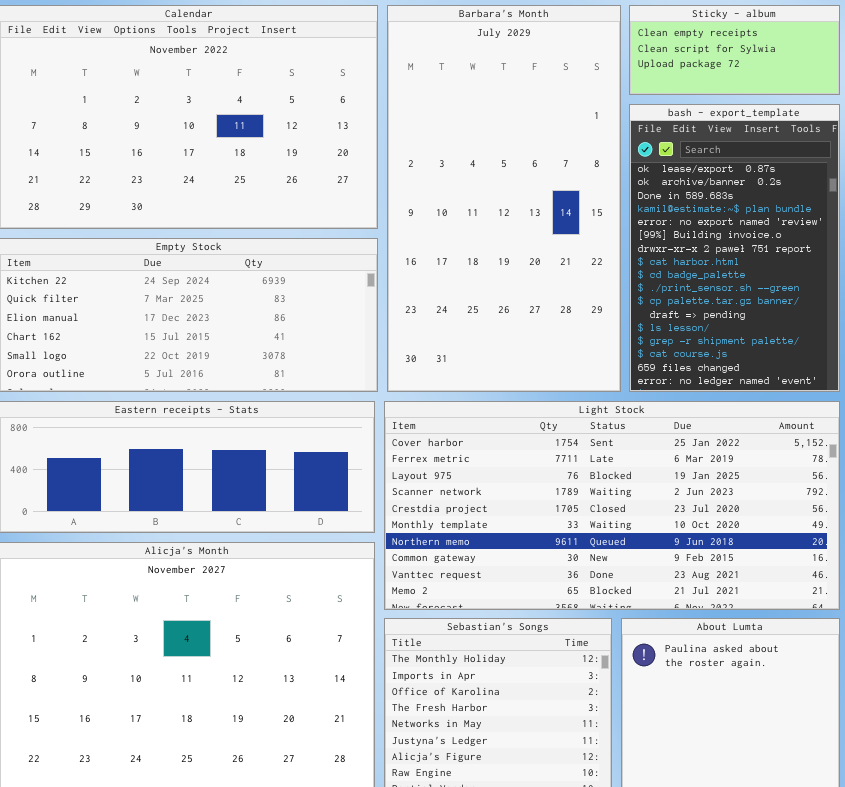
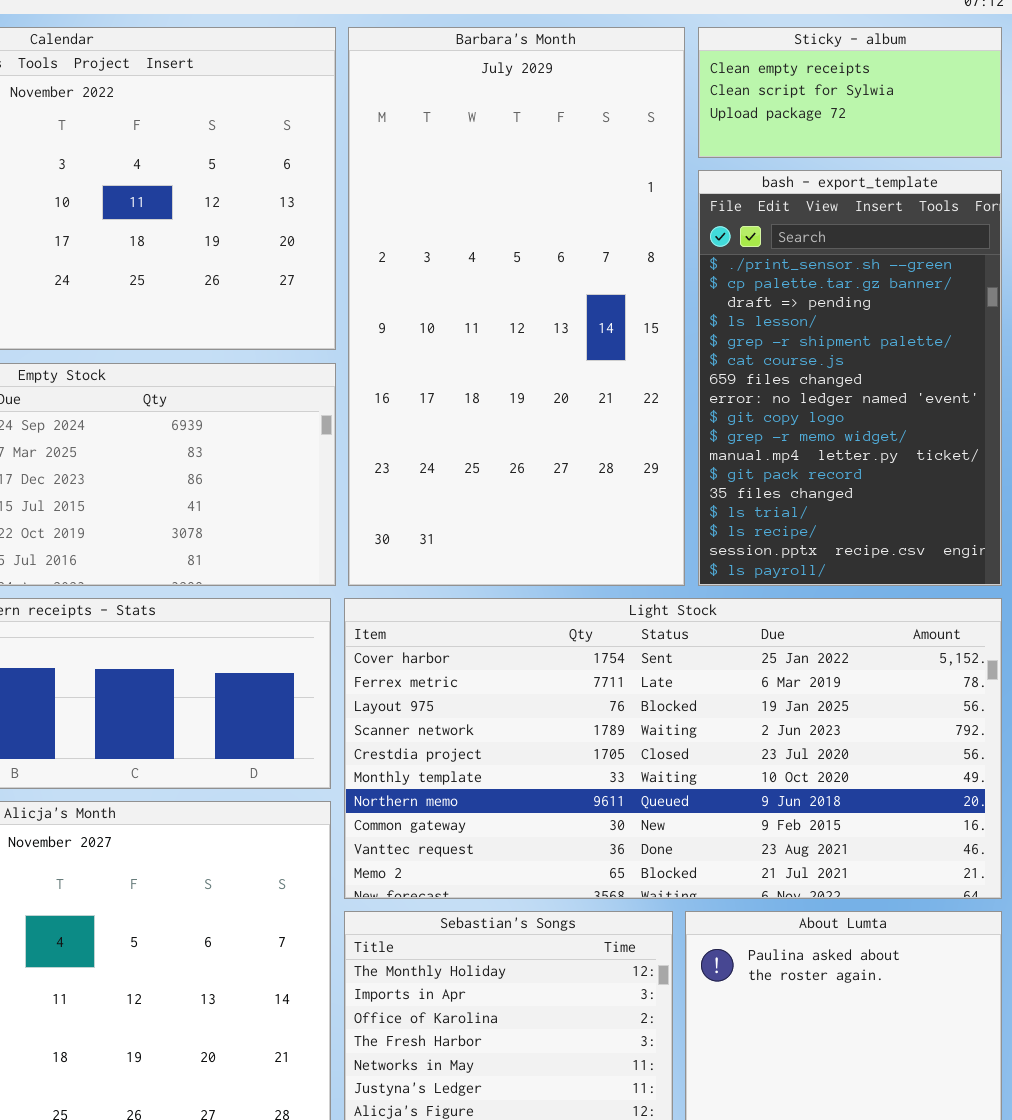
bash - export_template: [629,104,840,392] -> [698,170,1002,586], scrolled down 9 rows

